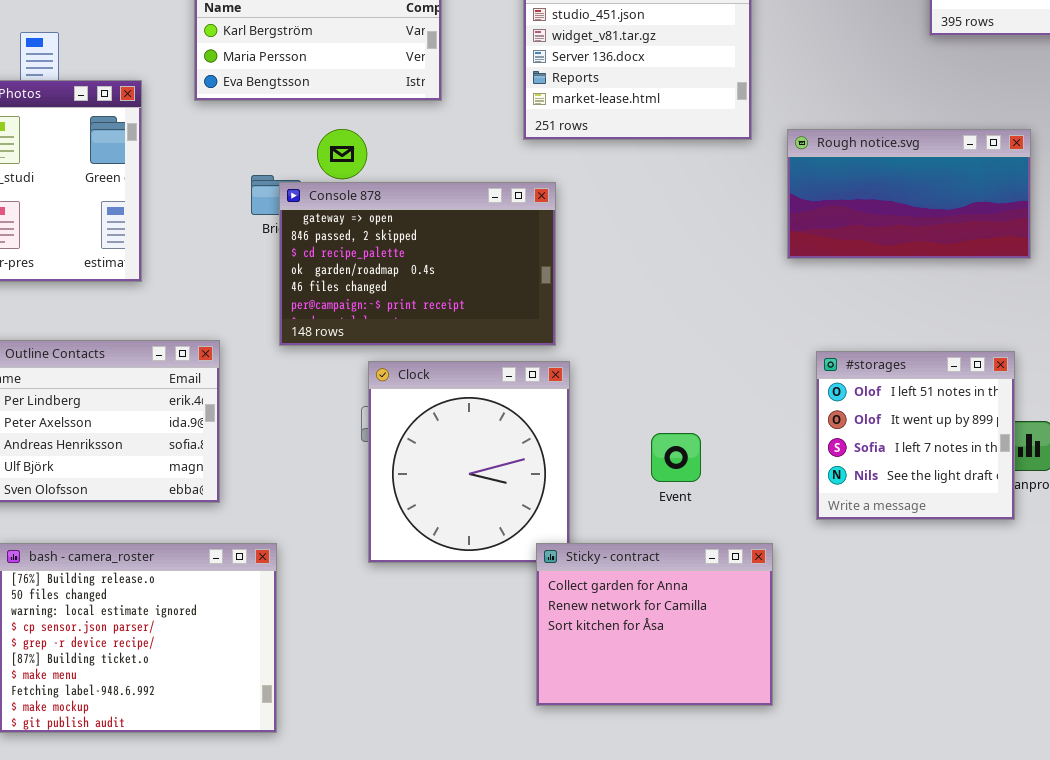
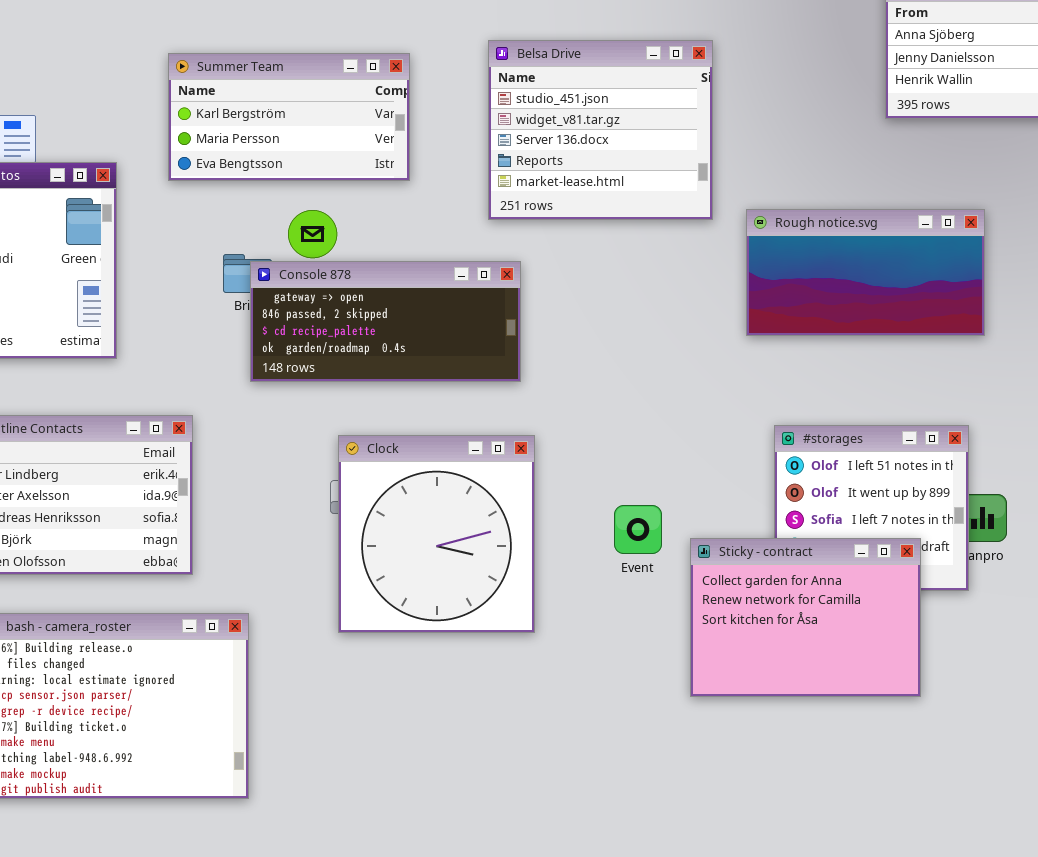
Console 878: [279,182,556,346] -> [250,261,521,382], resized
Sticky - contract: [536,543,773,706] -> [690,538,921,697], moved

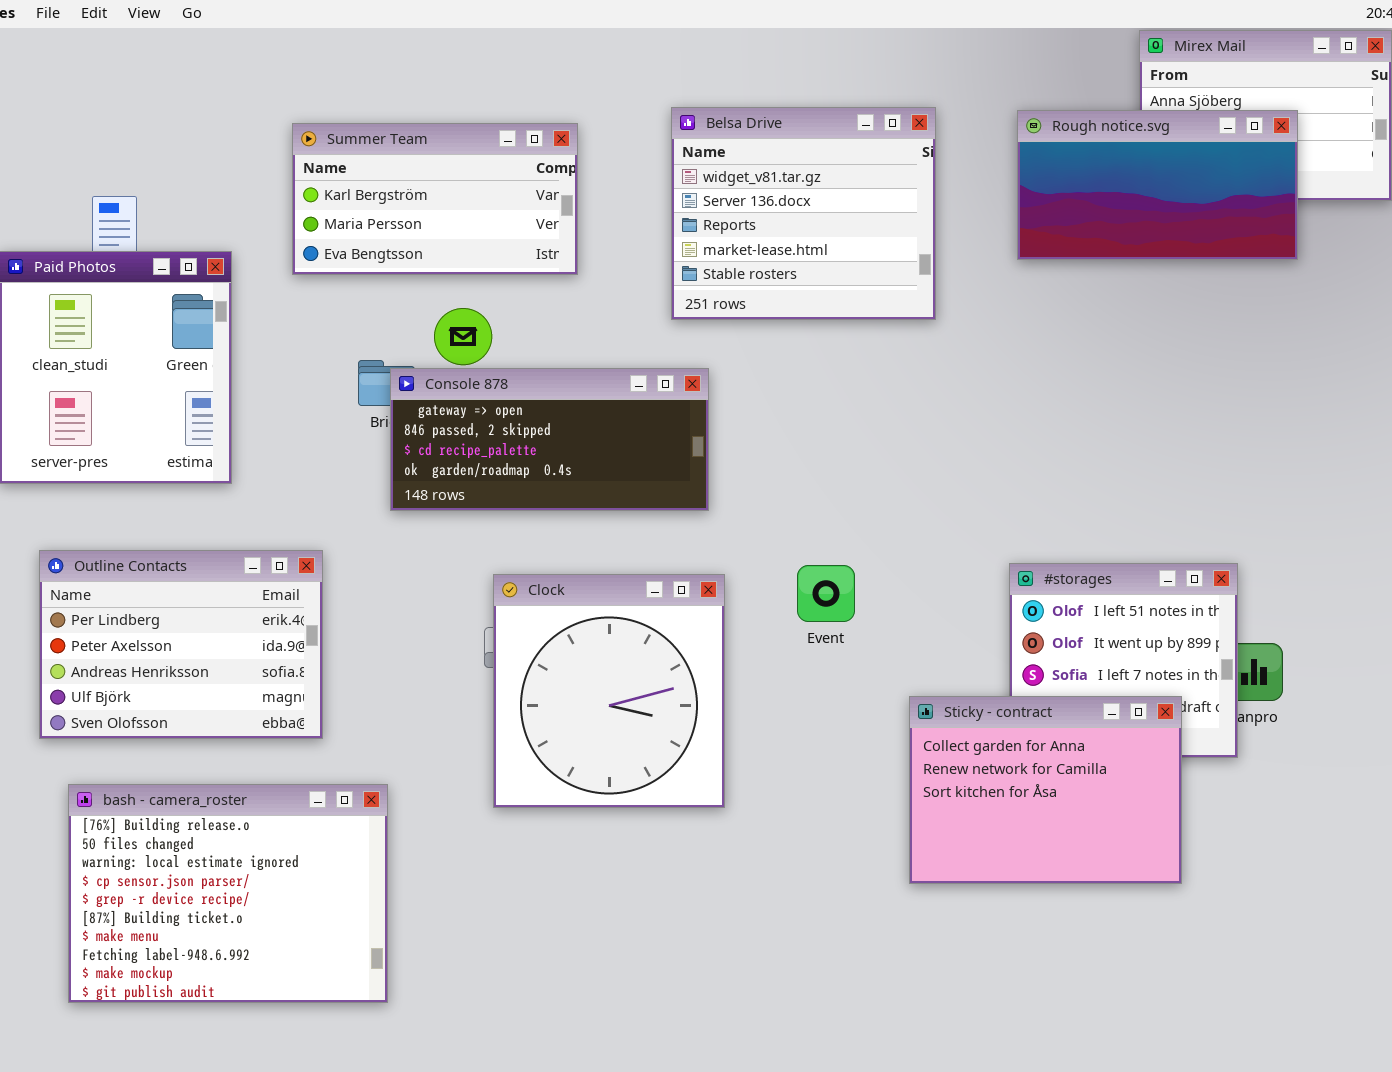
Belsa Drive: [488,40,713,220] -> [671,107,936,320], scrolled down 1 row
Rough notice.svg: [746,209,985,336] -> [1017,110,1298,260], moved
Event: [614,505,662,554] -> [797,565,855,622], moved

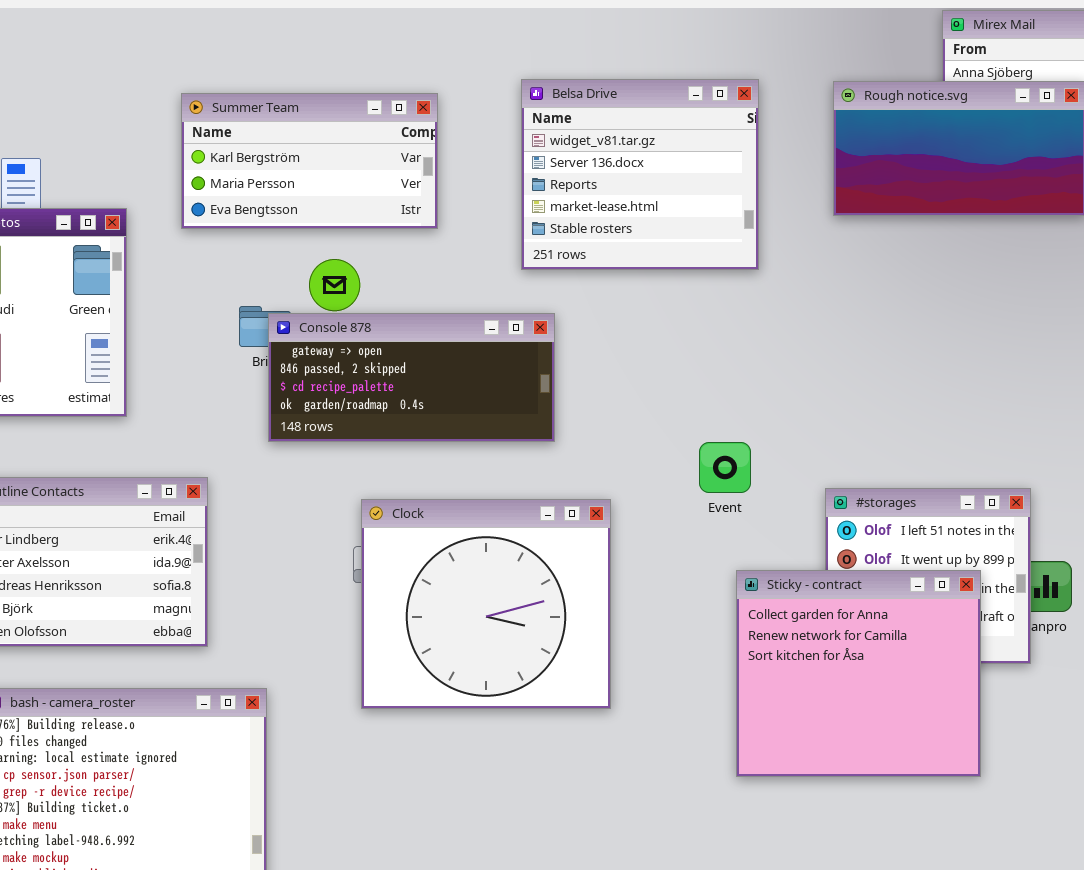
Event: [797,565,855,622] -> [699,442,751,493], moved
Clock: [493,574,725,808] -> [361,499,611,709], resized
Sticky - contract: [909,696,1182,884] -> [736,570,981,777], resized

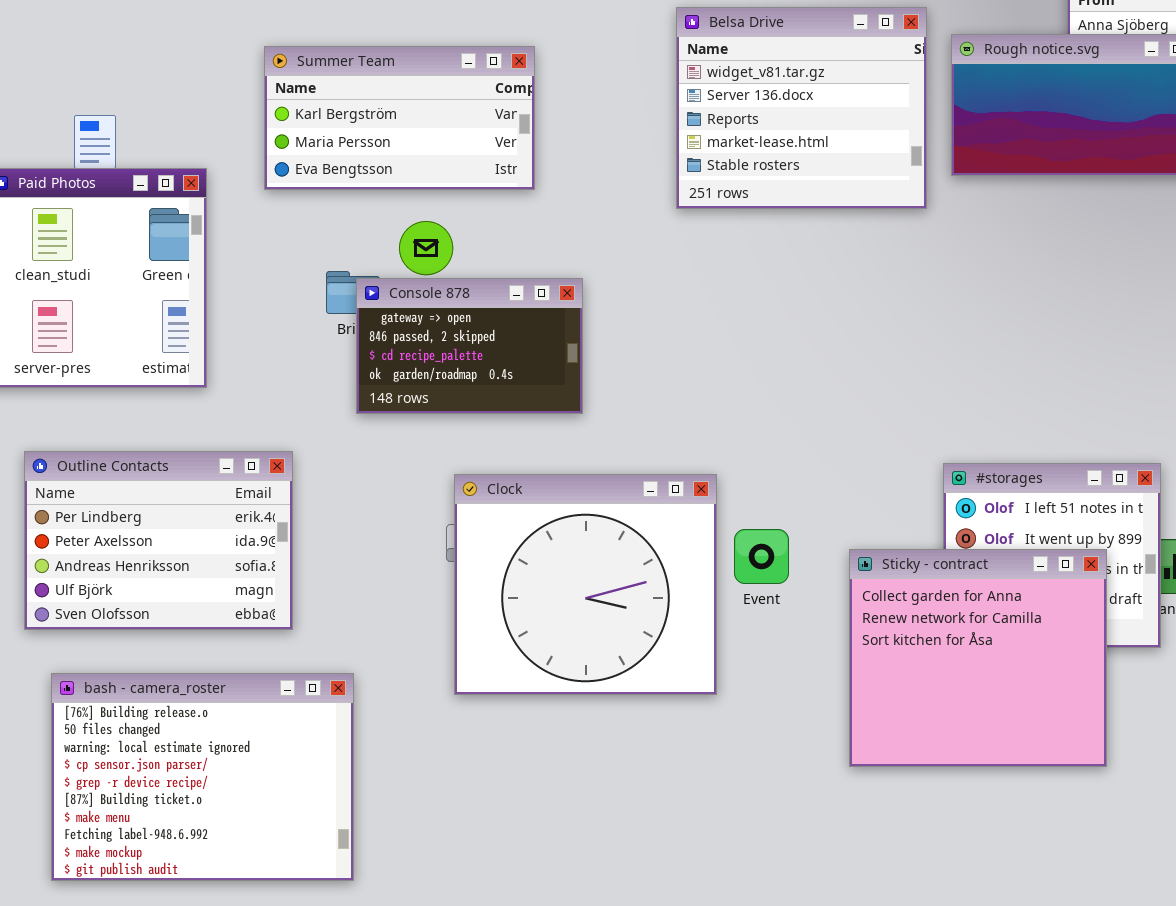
Belsa Drive: [521,79,759,270] -> [676,7,927,209], moved
Console 878: [268,313,555,442] -> [356,278,583,414], resized
Event: [699,442,751,493] -> [734,529,789,584], moved

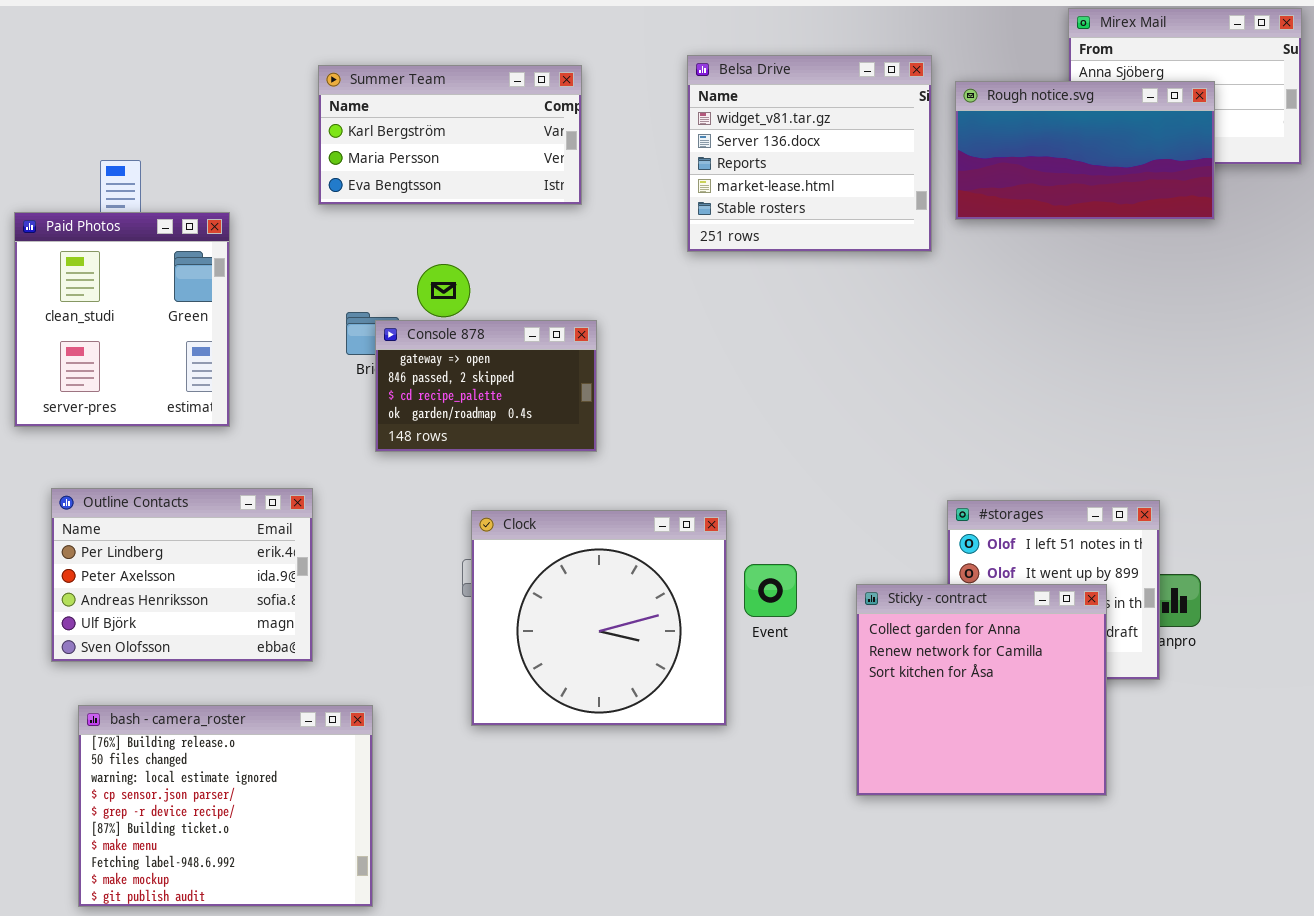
Summer Team: [264,46,535,190] -> [318,65,582,205], moved

